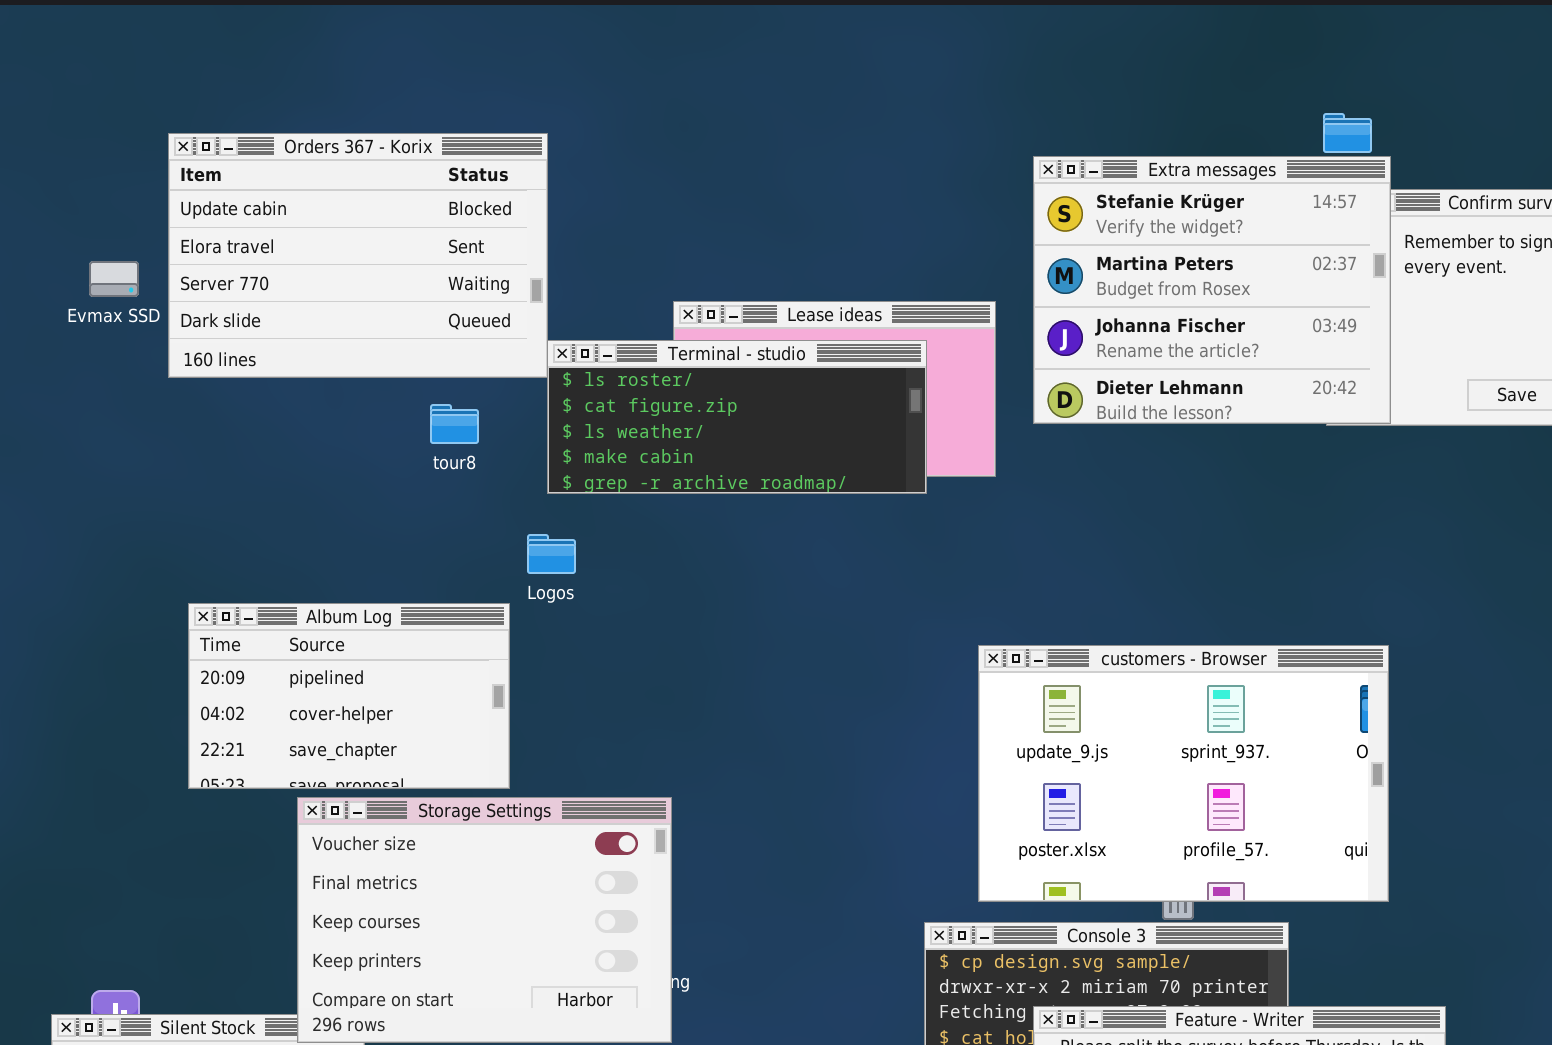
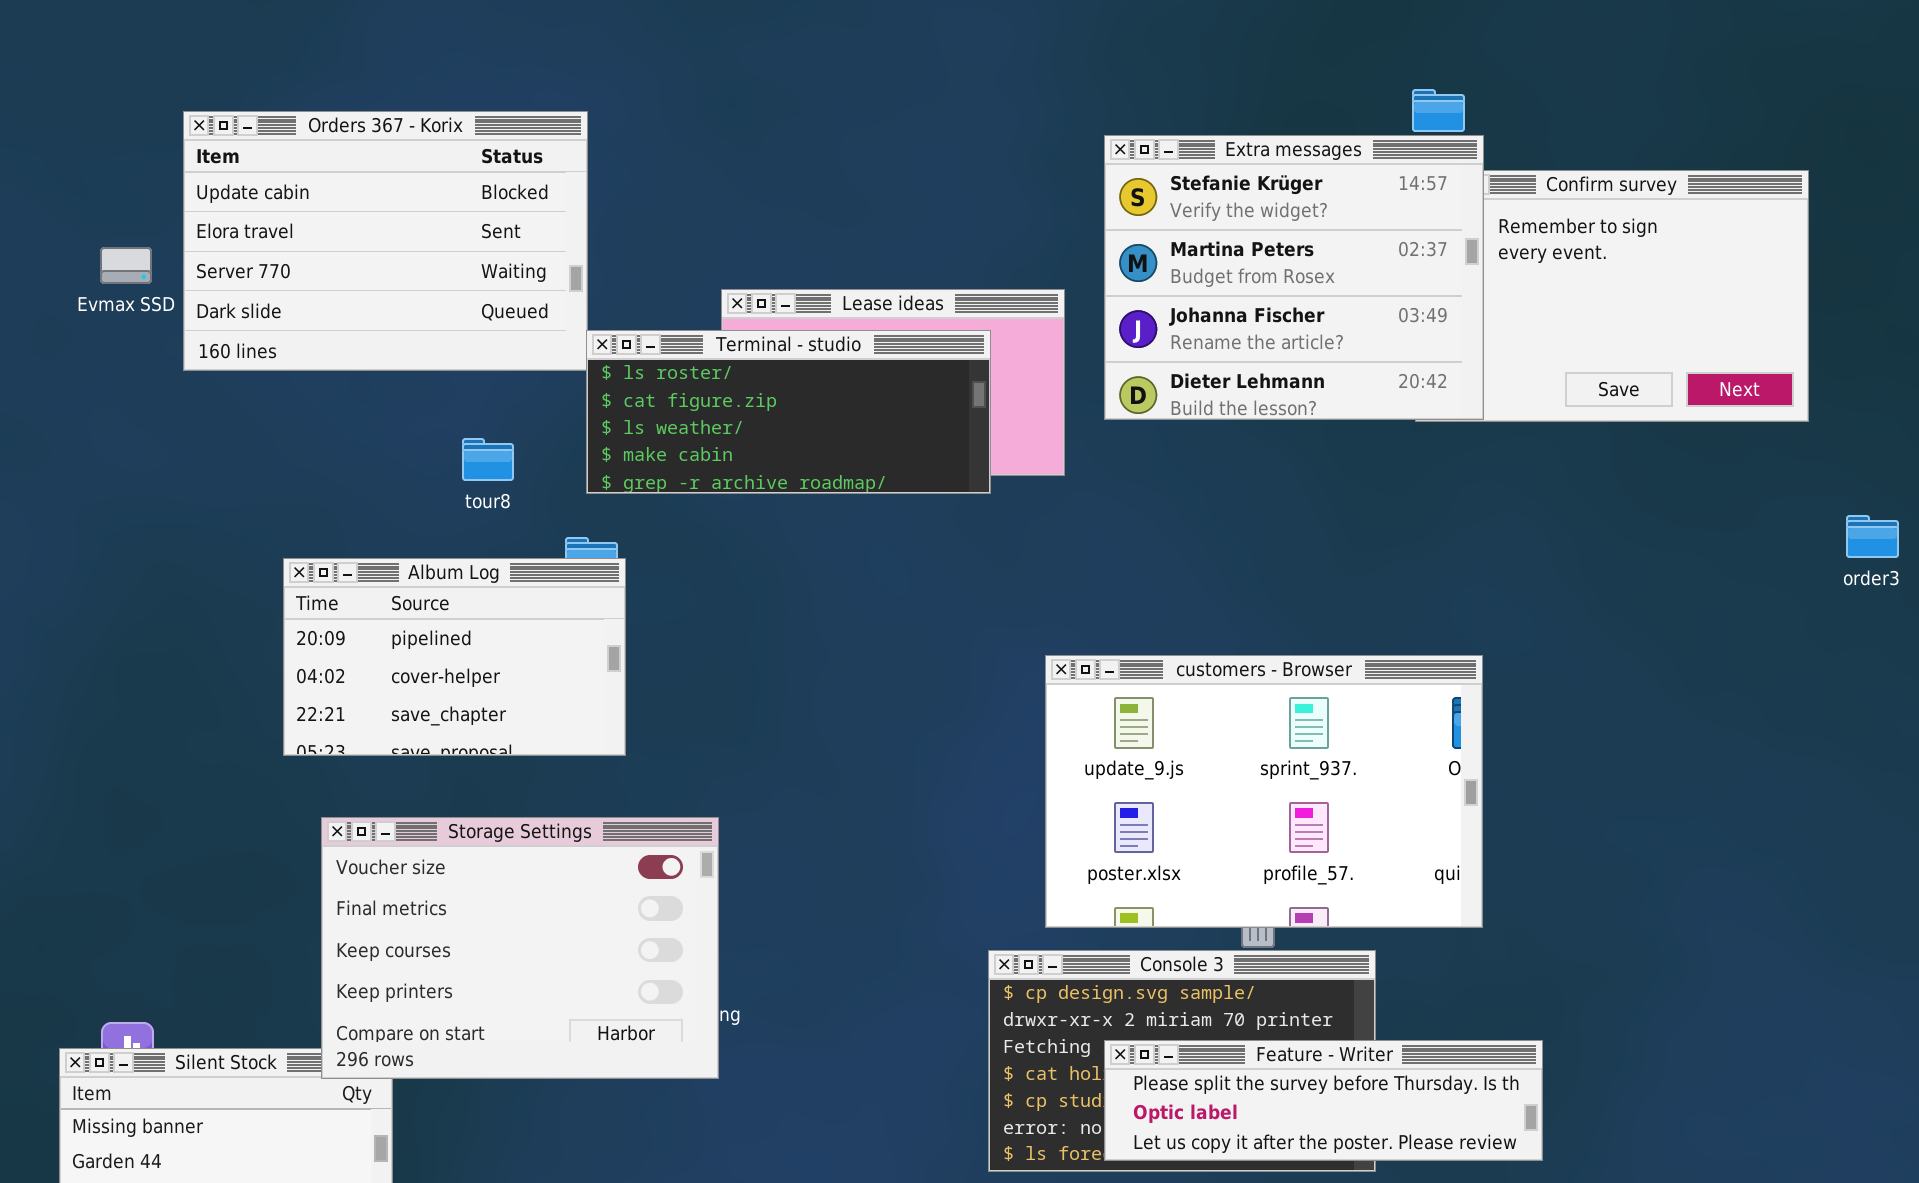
tour8: [430,404,479,444] -> [462,438,514,481], moved
Album Log: [188,603,510,789] -> [283,558,626,756], moved

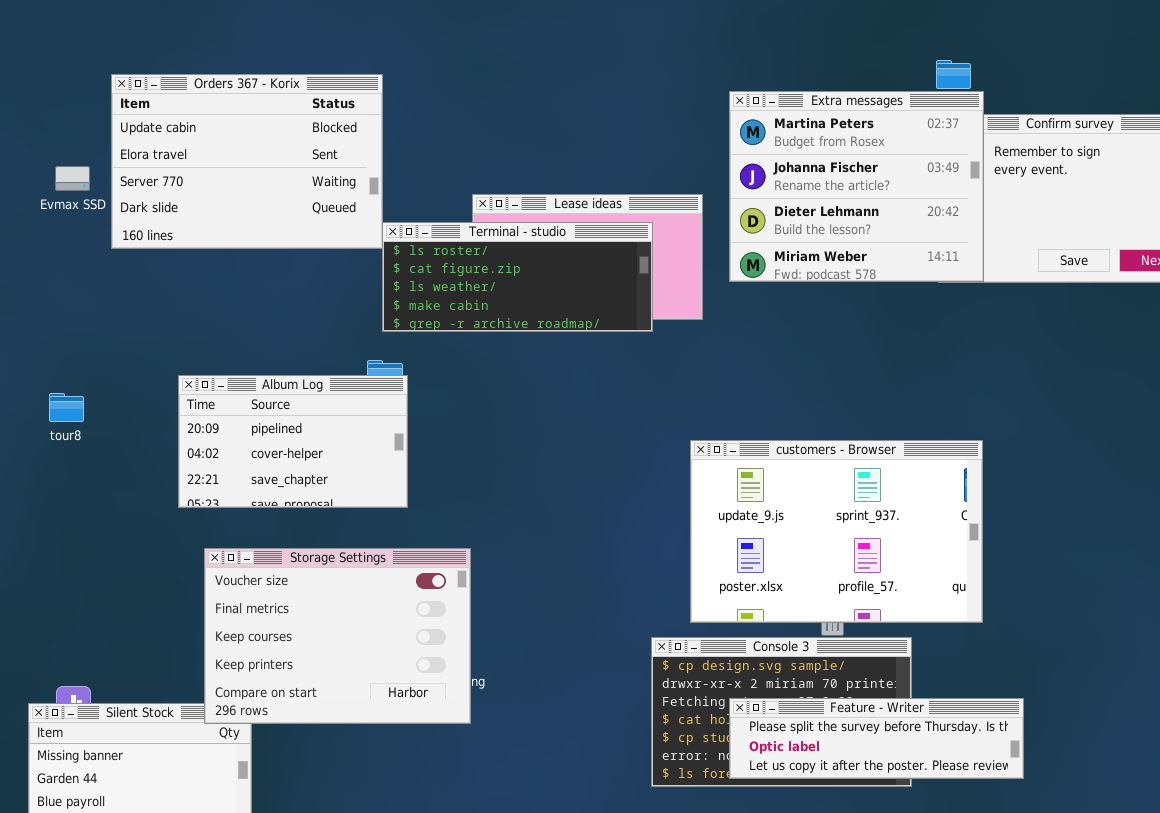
Extra messages: [1104,135,1484,420] -> [729,91,984,282], scrolled down 1 row
tour8: [462,438,514,481] -> [49,393,84,422], moved

